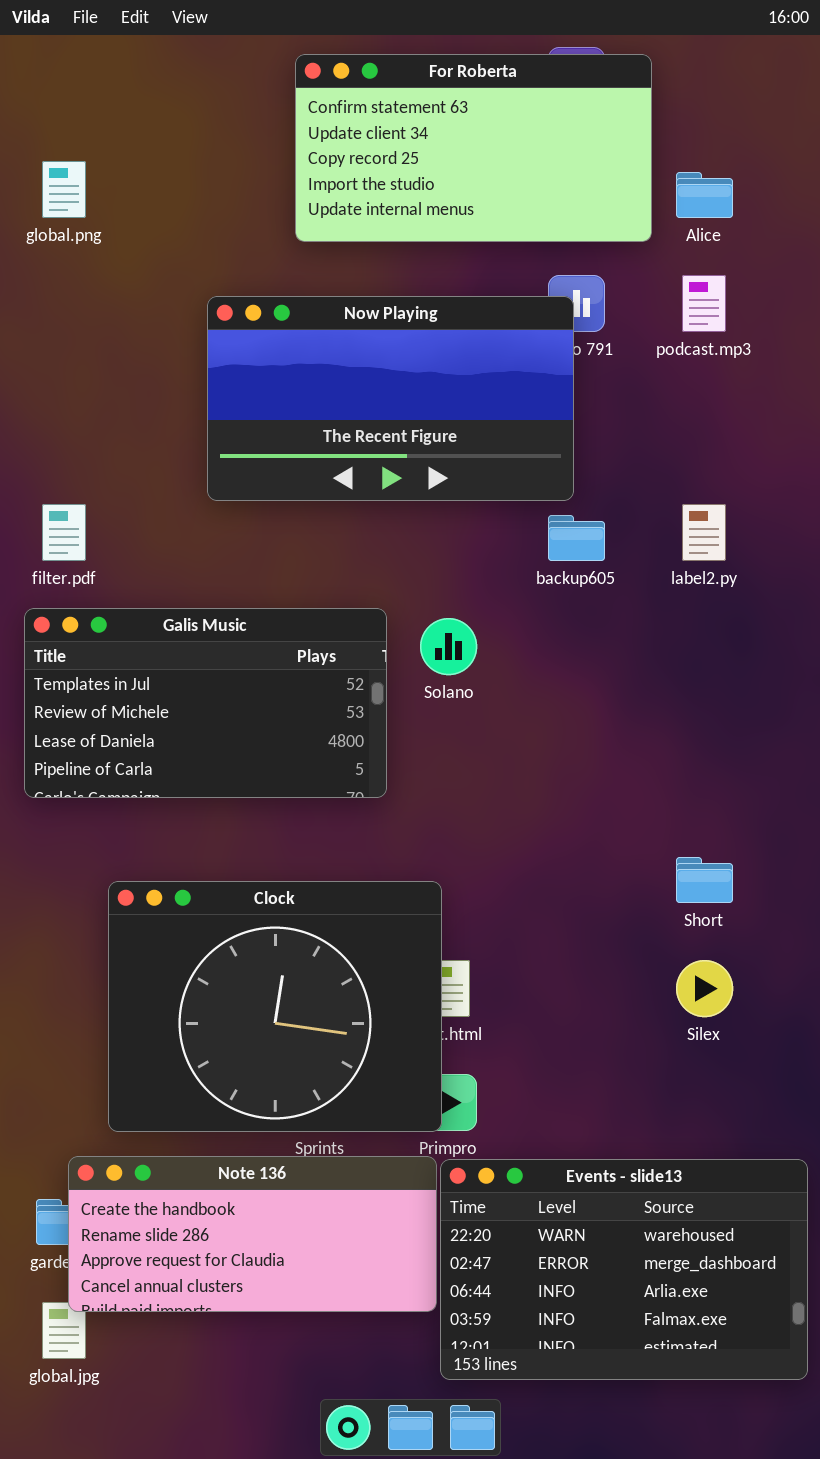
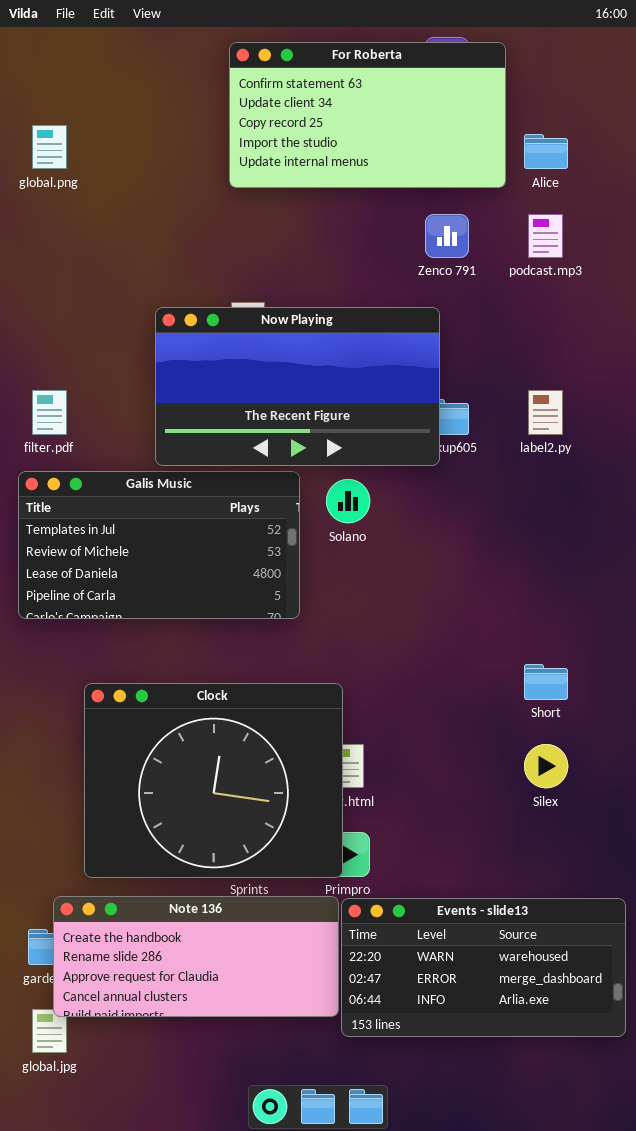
Now Playing: [207,296,574,501] -> [155,307,440,466], moved
Events - slide13: [440,1159,808,1380] -> [341,898,626,1037], resized

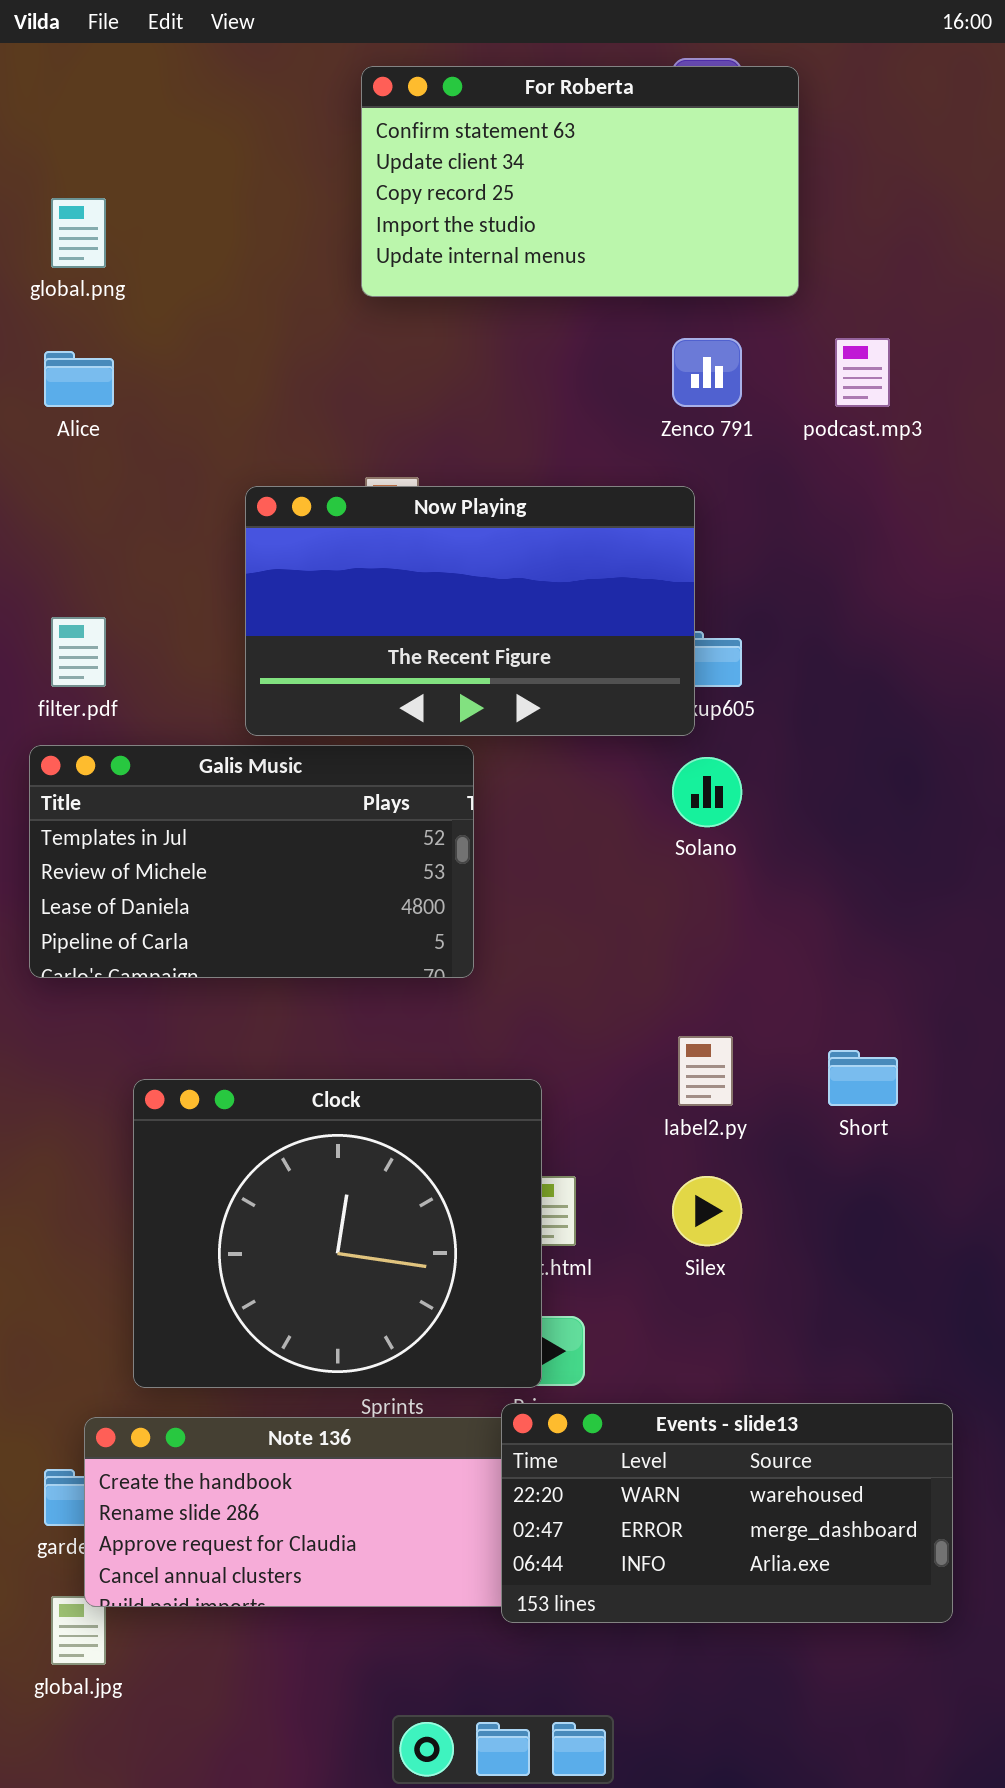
Alice: [524,134,568,169] -> [44,351,114,407], moved
label2.py: [528,390,563,435] -> [678,1036,733,1106], moved
Solano: [326,479,370,523] -> [672,757,742,827], moved
Silex: [524,744,568,788] -> [672,1176,742,1246], moved
Events - slide13: [341,898,626,1037] -> [501,1403,953,1623], moved

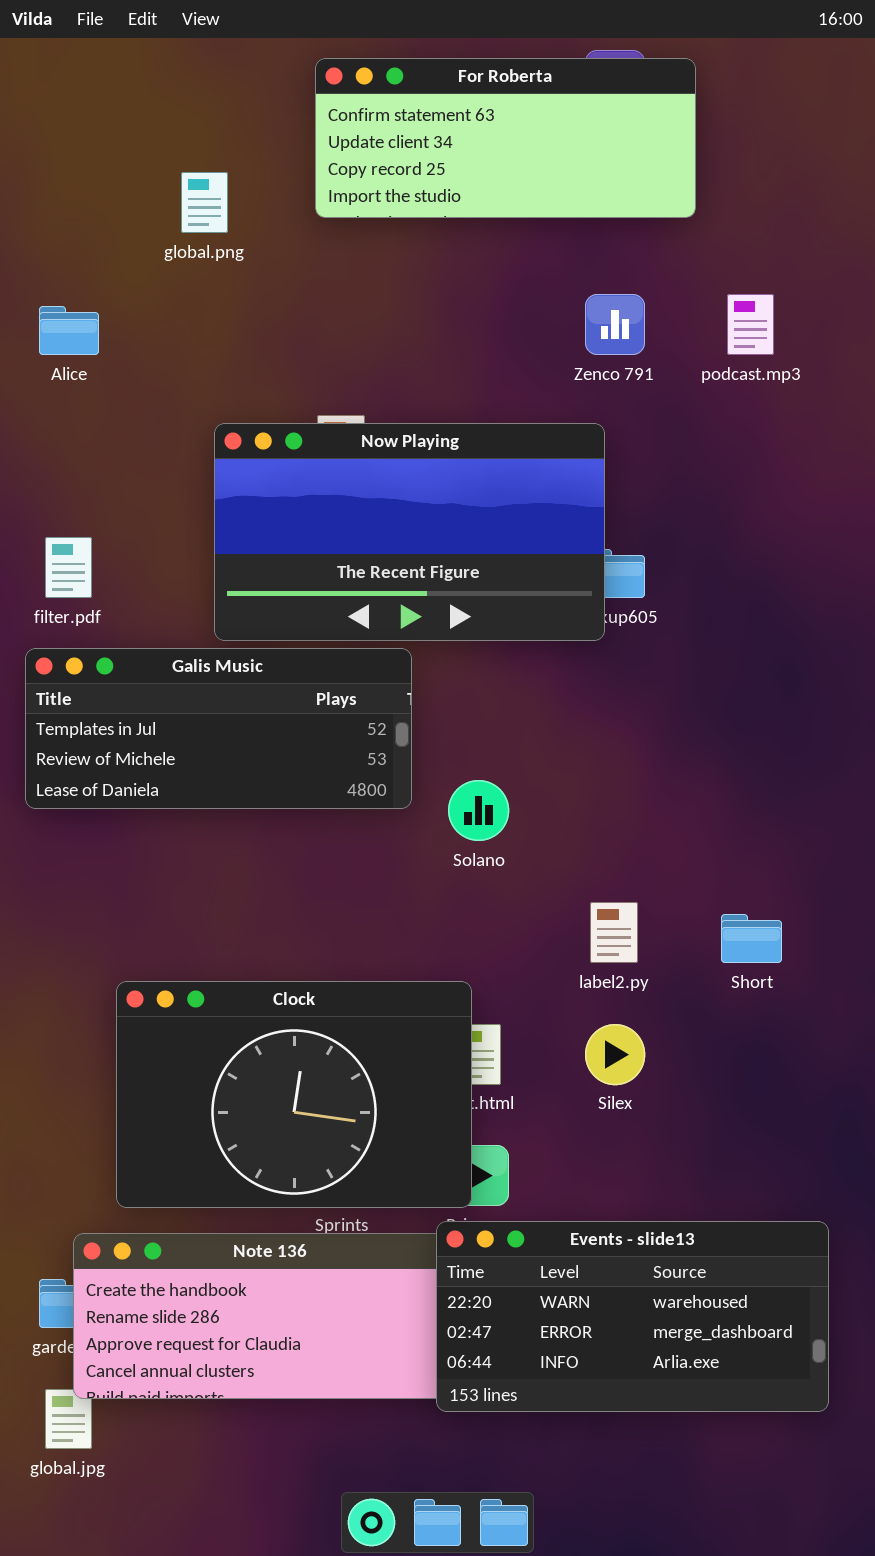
For Roberta: [361,66,799,297] -> [315,58,696,218], resized
global.png: [51,198,106,268] -> [181,172,228,233], moved
Galis Music: [29,745,474,978] -> [25,648,412,809], resized
Solano: [672,757,742,827] -> [448,780,509,841], moved
Clock: [133,1079,542,1388] -> [116,981,472,1208], resized

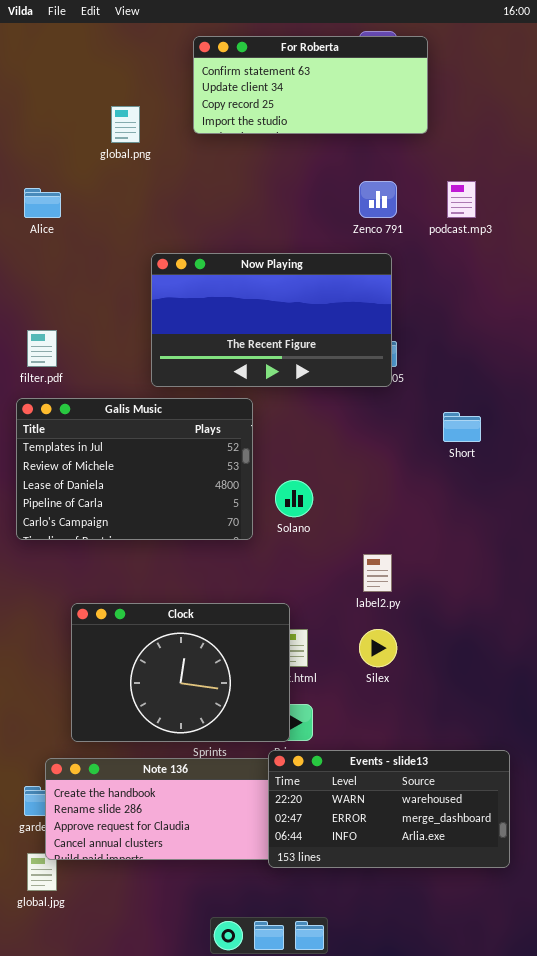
Now Playing: [214,423,605,641] -> [151,253,392,387], moved
Galis Music: [25,648,412,809] -> [16,398,253,540], resized
Short: [721,914,782,963] -> [443,412,481,442], moved

